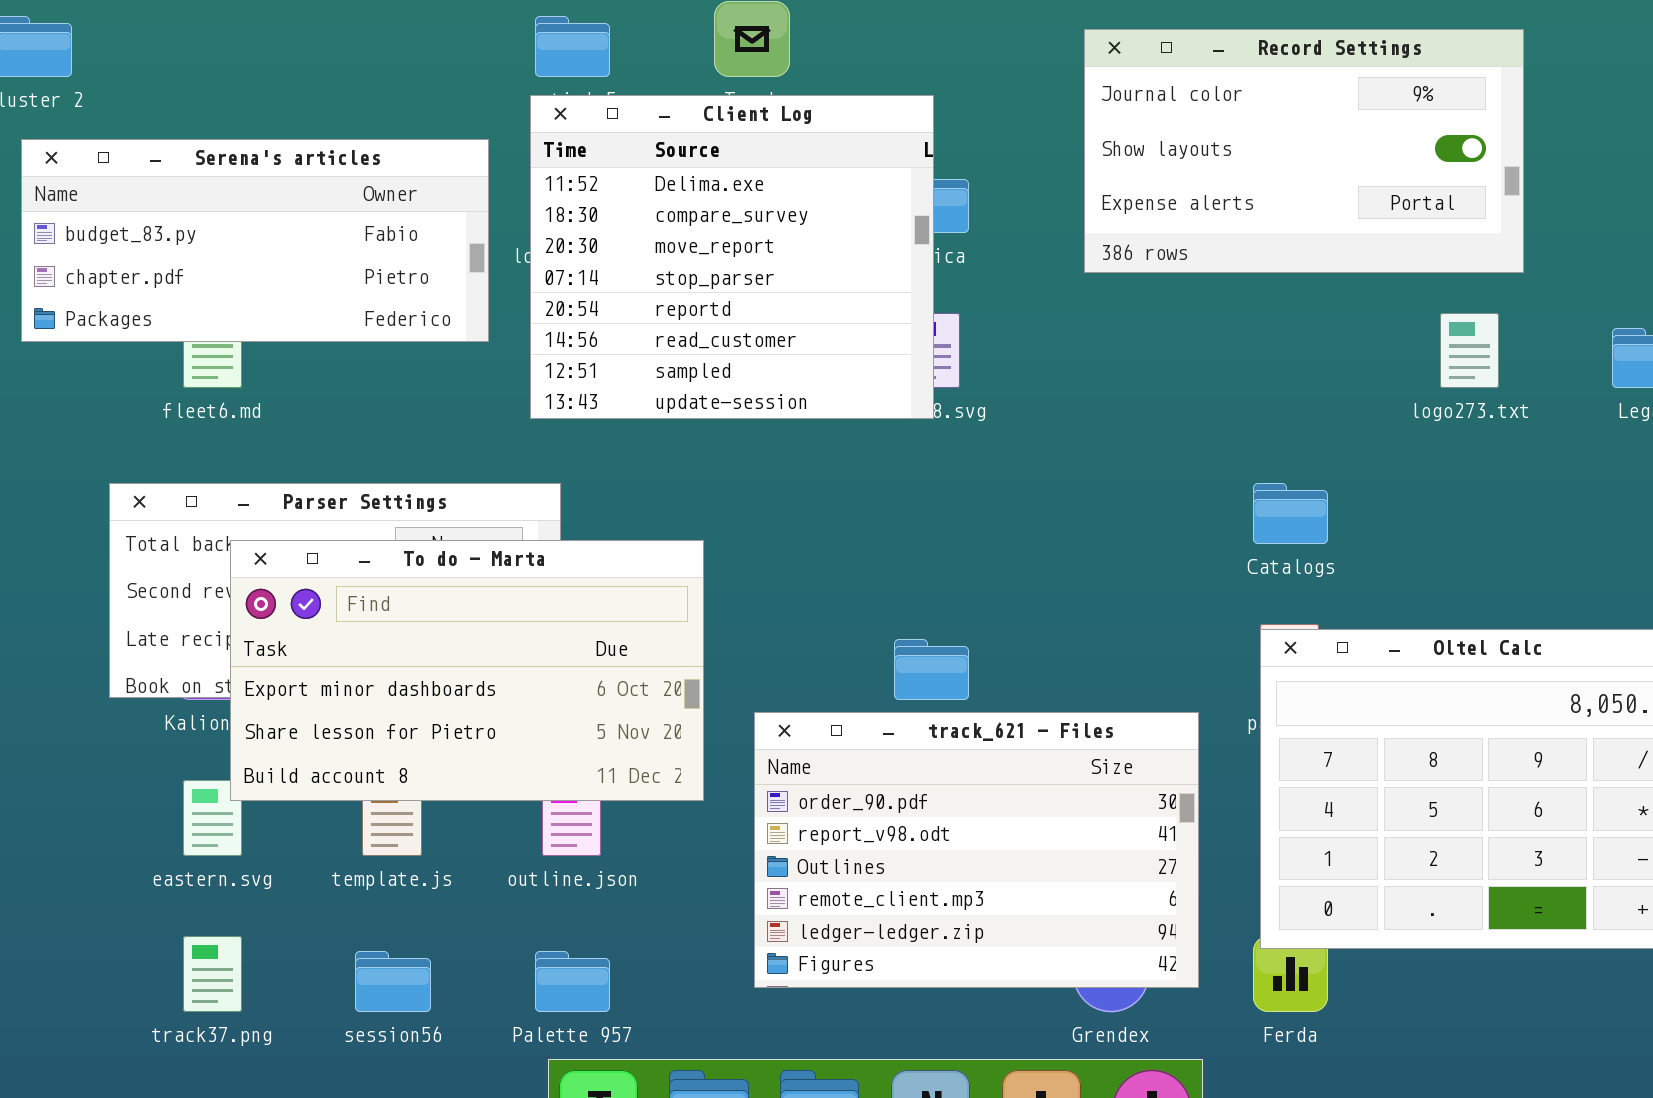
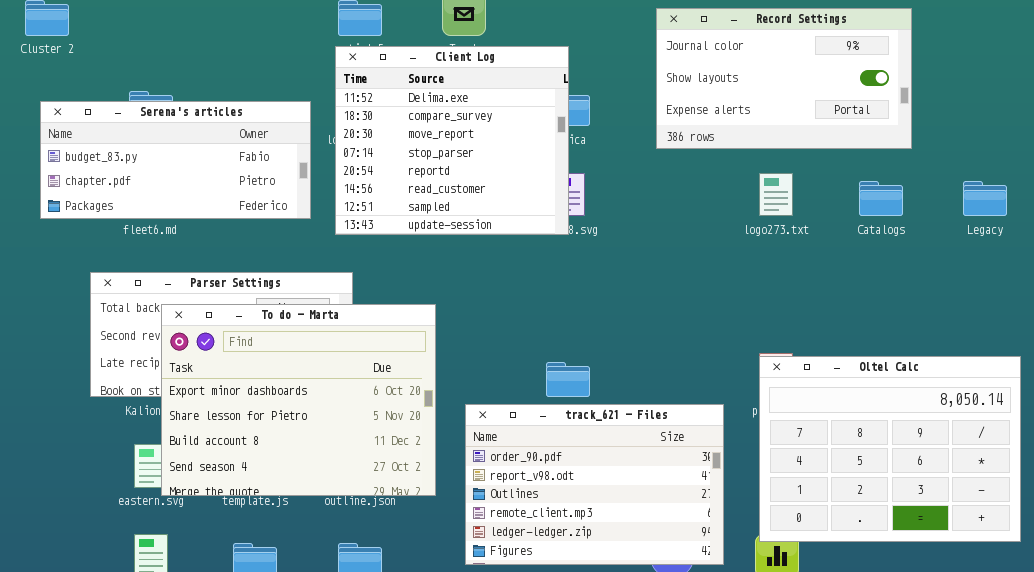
Serena's articles: [21,139,489,342] -> [40,101,311,219], moved
logo273.txt: [1440,313,1499,388] -> [759,173,793,216], moved
Catalogs: [1253,483,1328,544] -> [859,181,903,216], moved
To do - Marta: [230,540,704,801] -> [161,304,436,496], resized

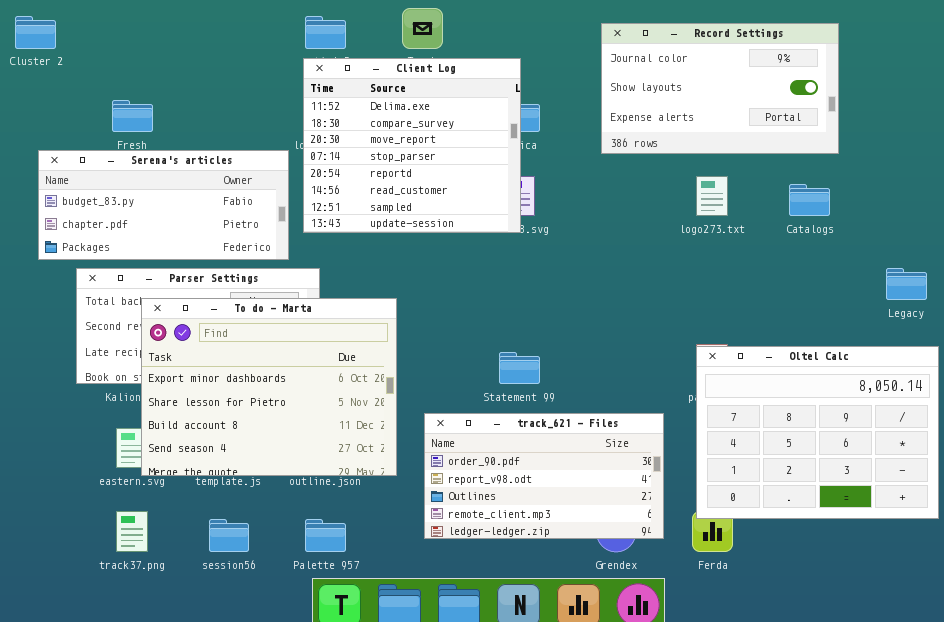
Serena's articles: [40,101,311,219] -> [38,150,289,260], moved
Legacy: [963,181,1007,216] -> [886,268,927,300], moved
track_621 - Files: [465,404,724,565] -> [424,413,664,539], resized

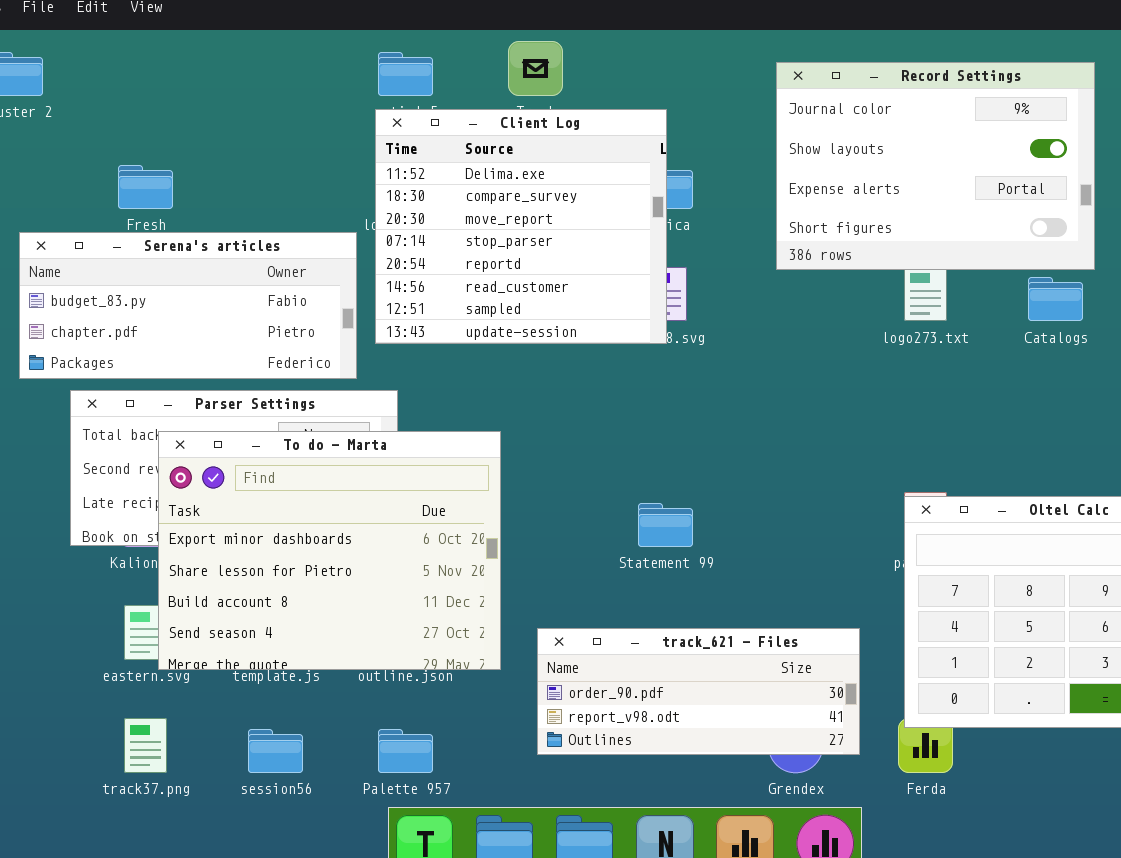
Record Settings: [601,23,839,154] -> [776,62,1095,270], resized
track_621 - Files: [424,413,664,539] -> [537,628,860,755], resized

